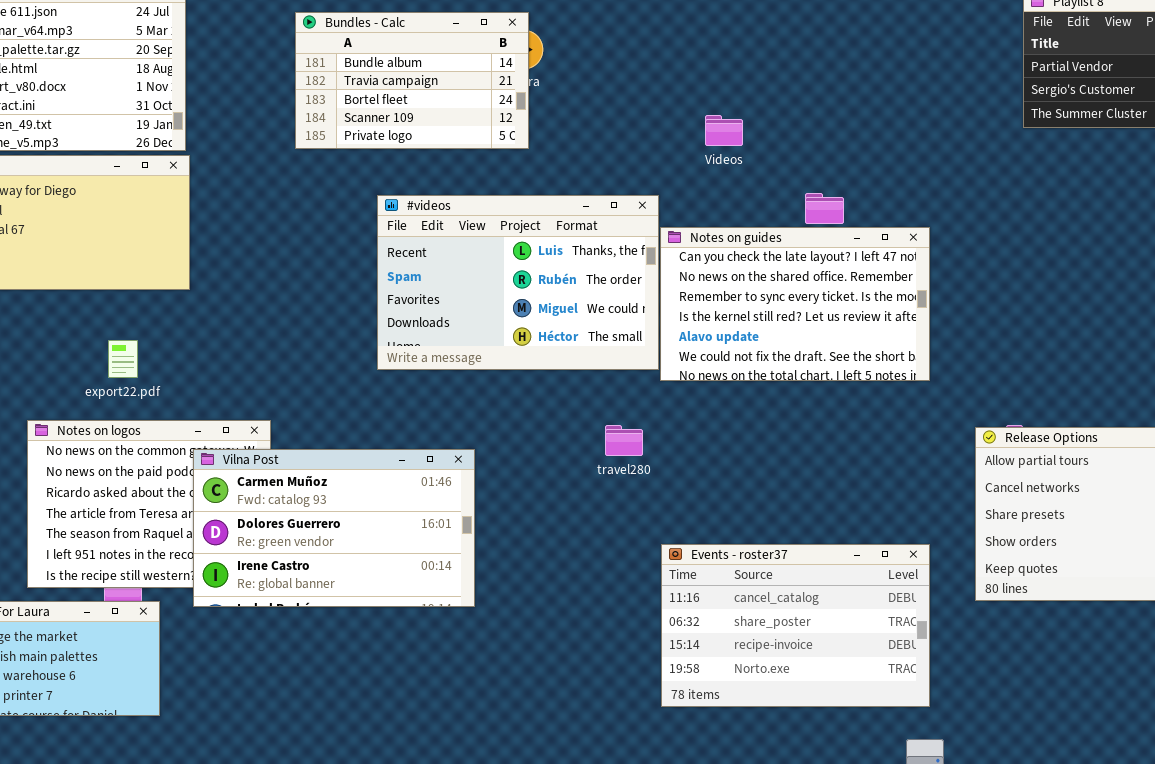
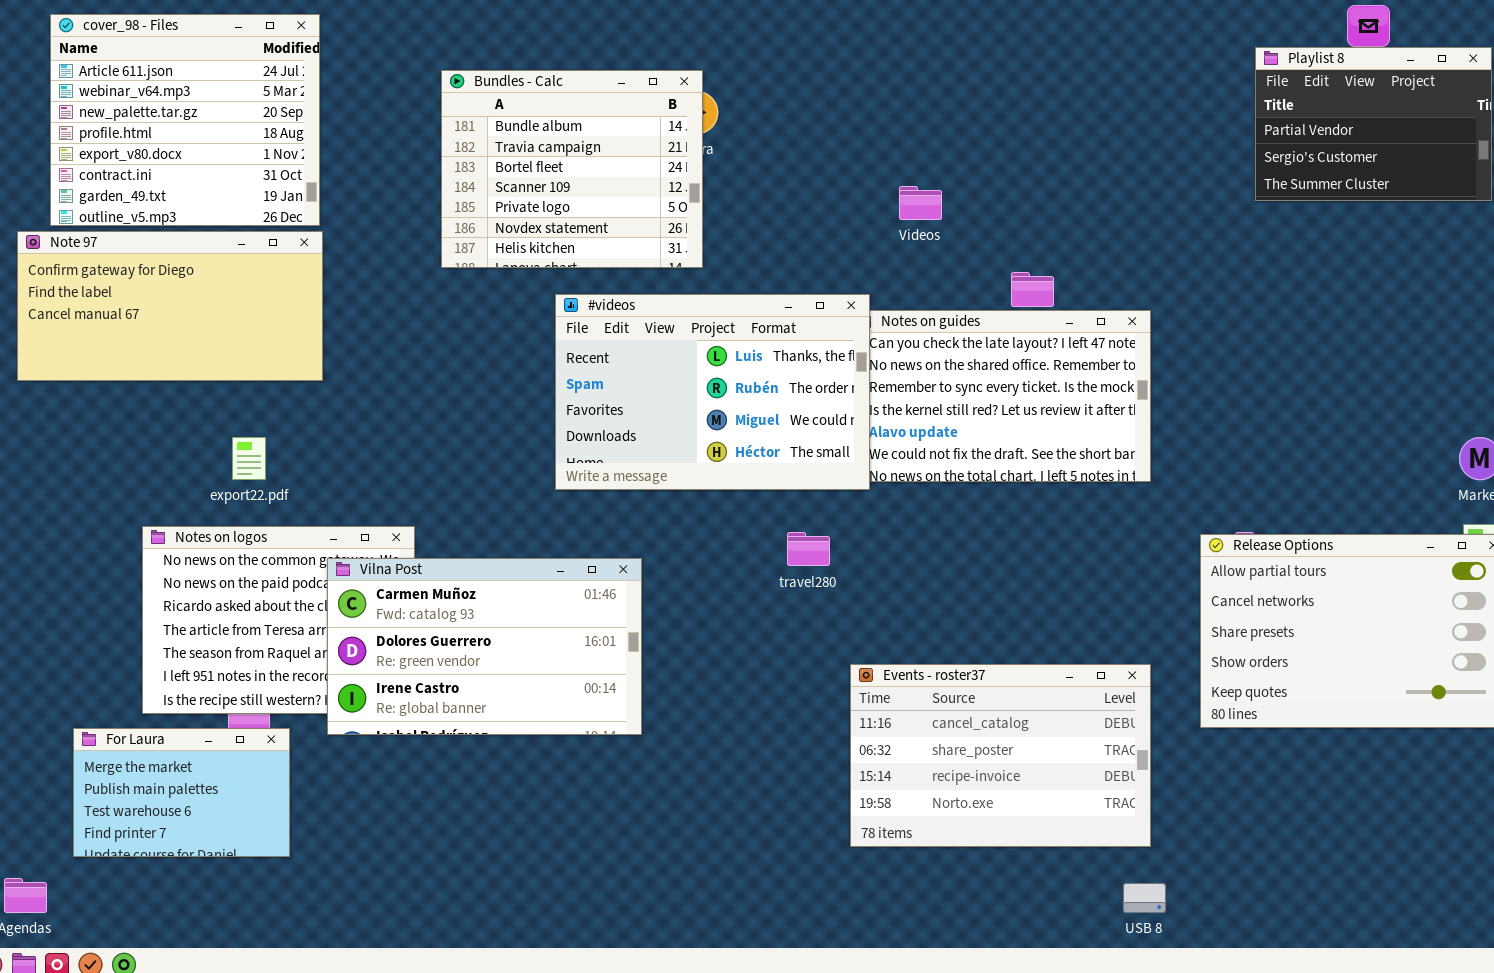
Bundles - Calc: [295,12,529,149] -> [441,70,703,268], resized
#videos: [377,195,659,370] -> [555,294,870,490], moved

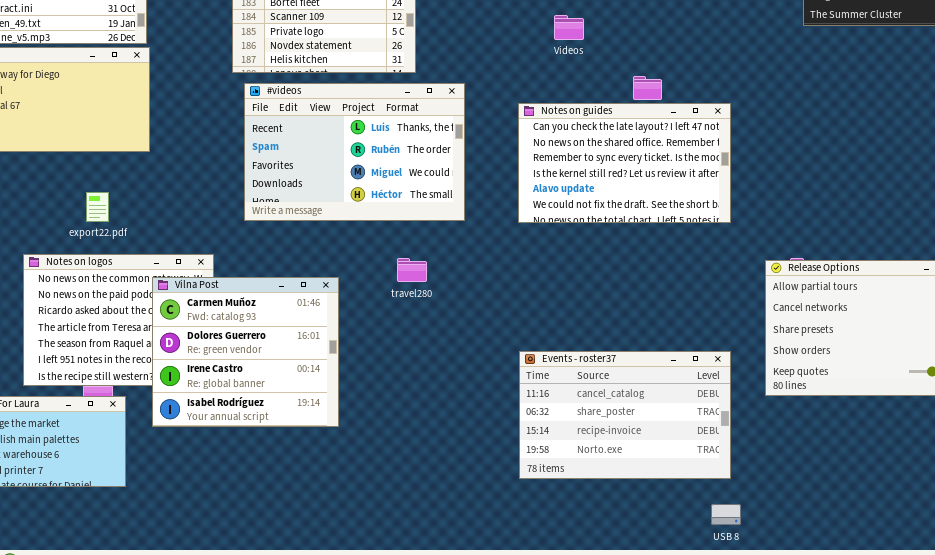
#videos: [555,294,870,490] -> [244,83,465,221], moved
travel280: [787,532,830,566] -> [397,258,427,282], moved
Vilna Post: [327,558,642,735] -> [152,277,339,427], resized

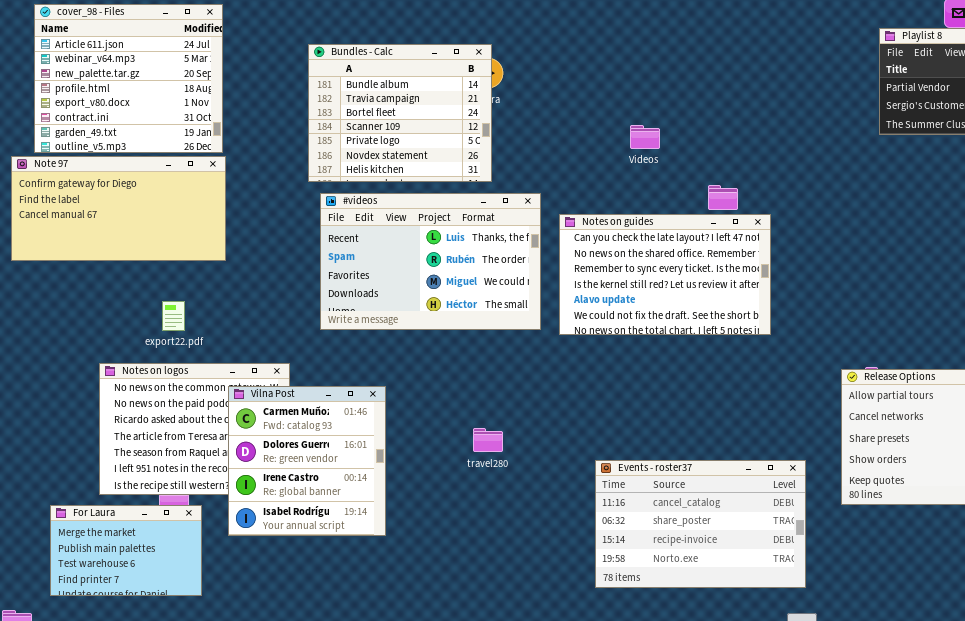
Notes on guides: [518,103,731,223] -> [559,214,771,335], moved
travel280: [397,258,427,282] -> [473,428,503,452], moved
Vilna Post: [152,277,339,427] -> [228,386,386,536], resized

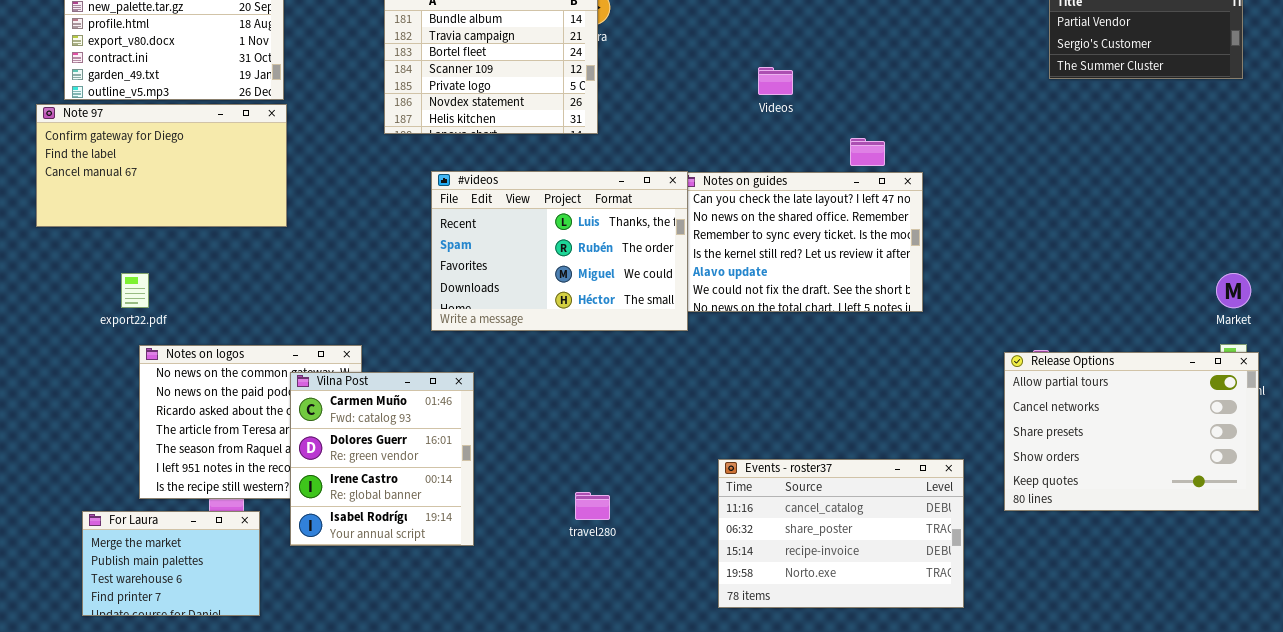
#videos: [320,193,541,330] -> [431,171,688,331], moved
export22.pdf: [162,301,185,331] -> [121,273,149,308], moved
travel280: [473,428,503,452] -> [575,492,610,520], moved

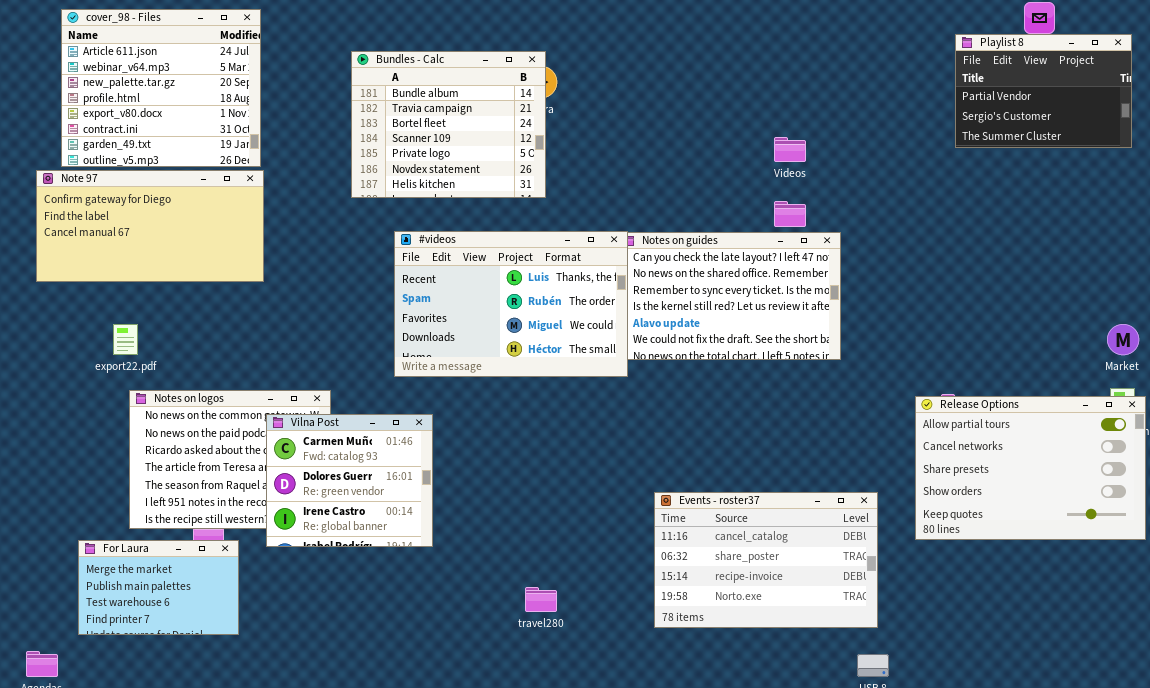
Videos: [758,67,793,95] -> [774,137,806,162], moved
Vilna Post: [290,372,474,546] -> [266,414,433,547], resized
travel280: [575,492,610,520] -> [525,587,557,612], moved

